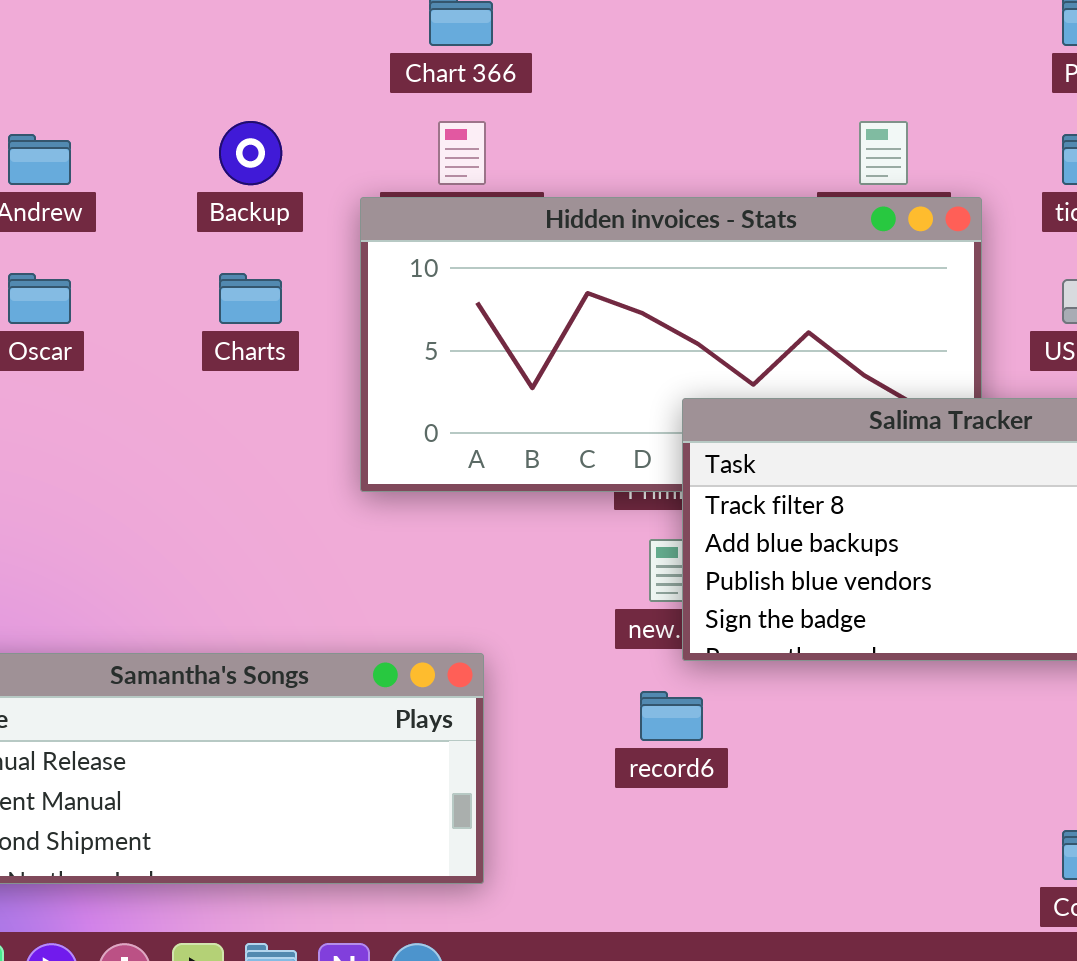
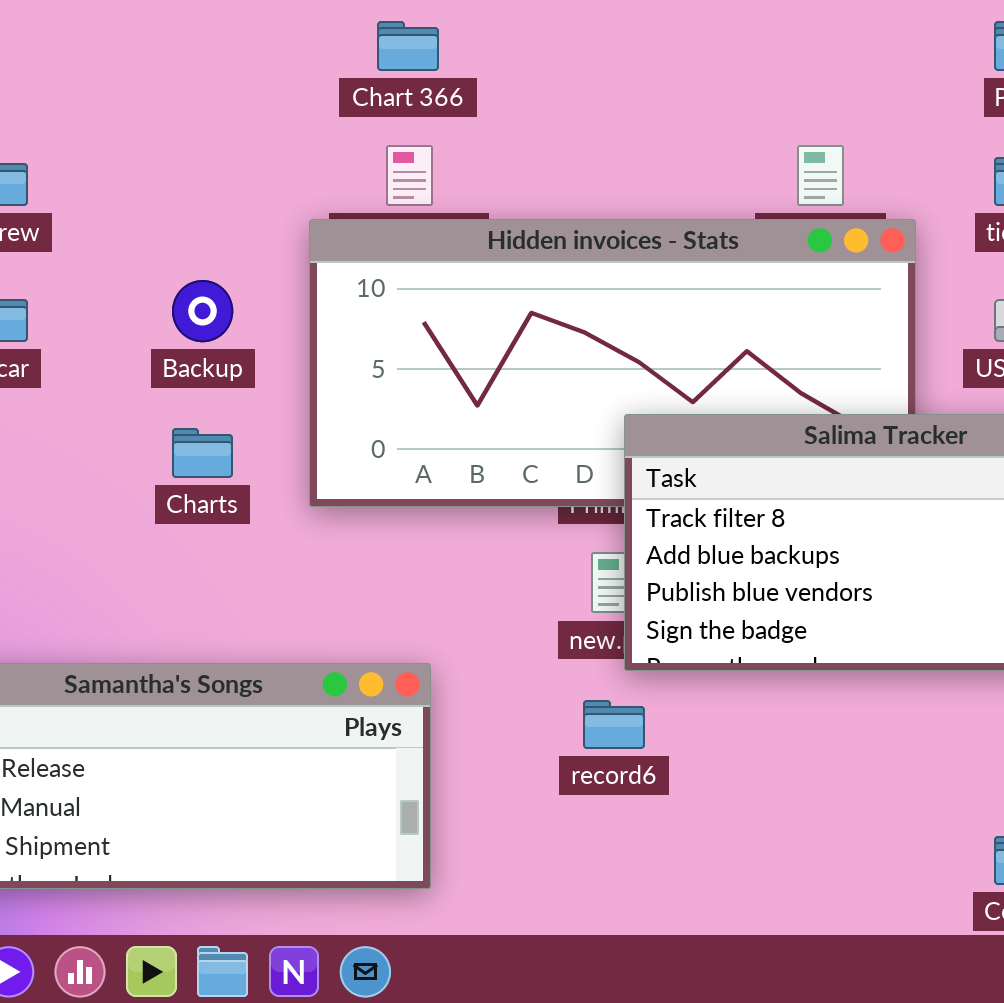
Backup: [219,121,282,185] -> [172,280,233,342], moved
Charts: [219,273,282,324] -> [172,428,233,478], moved

